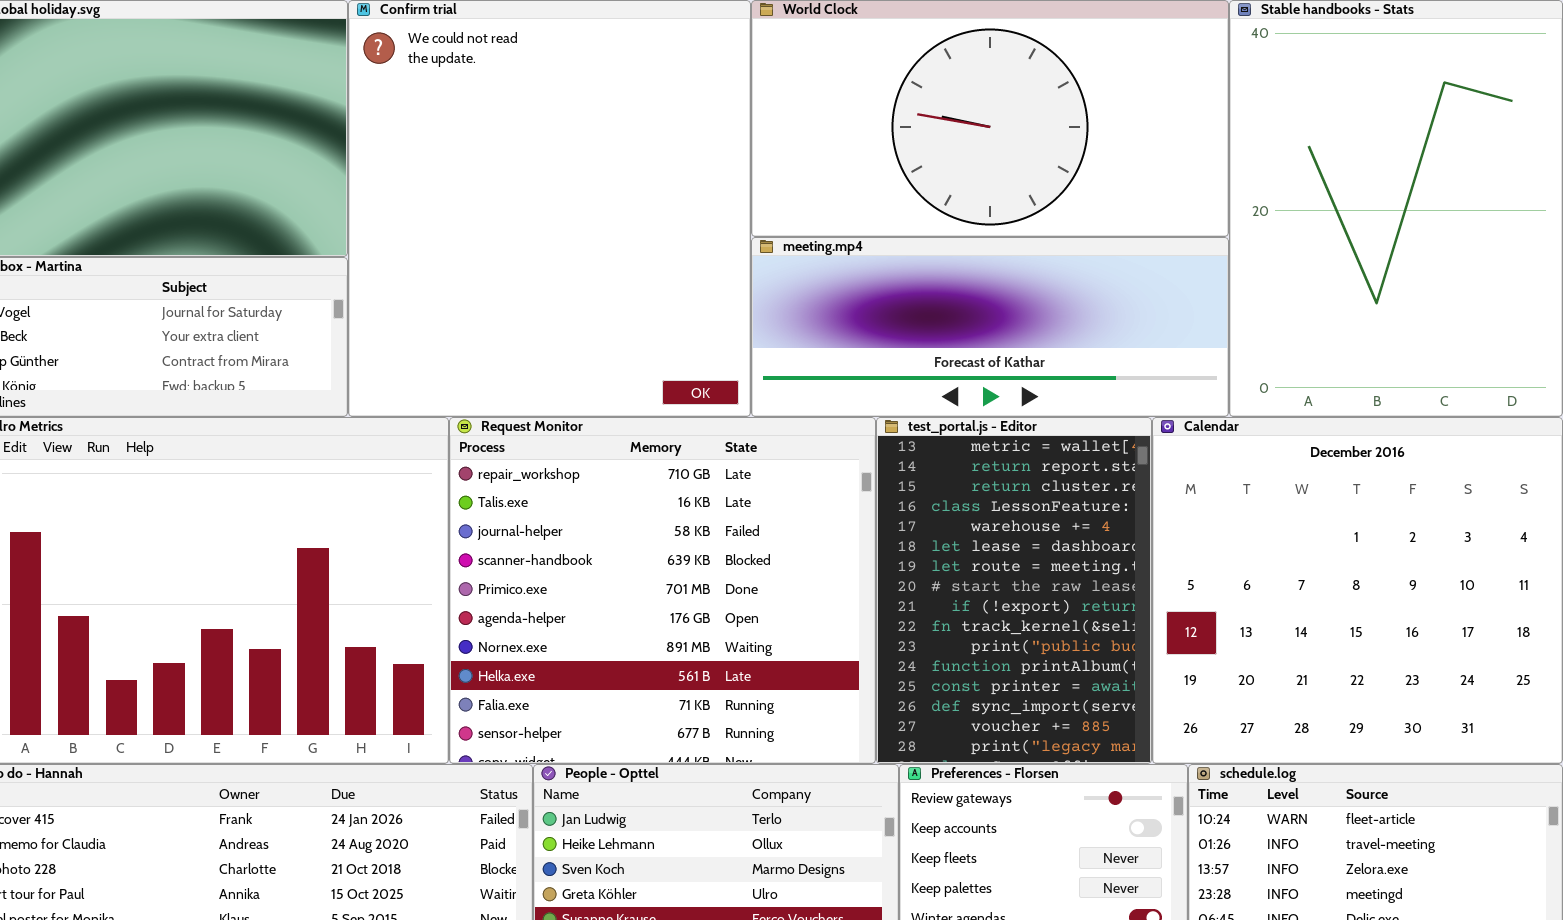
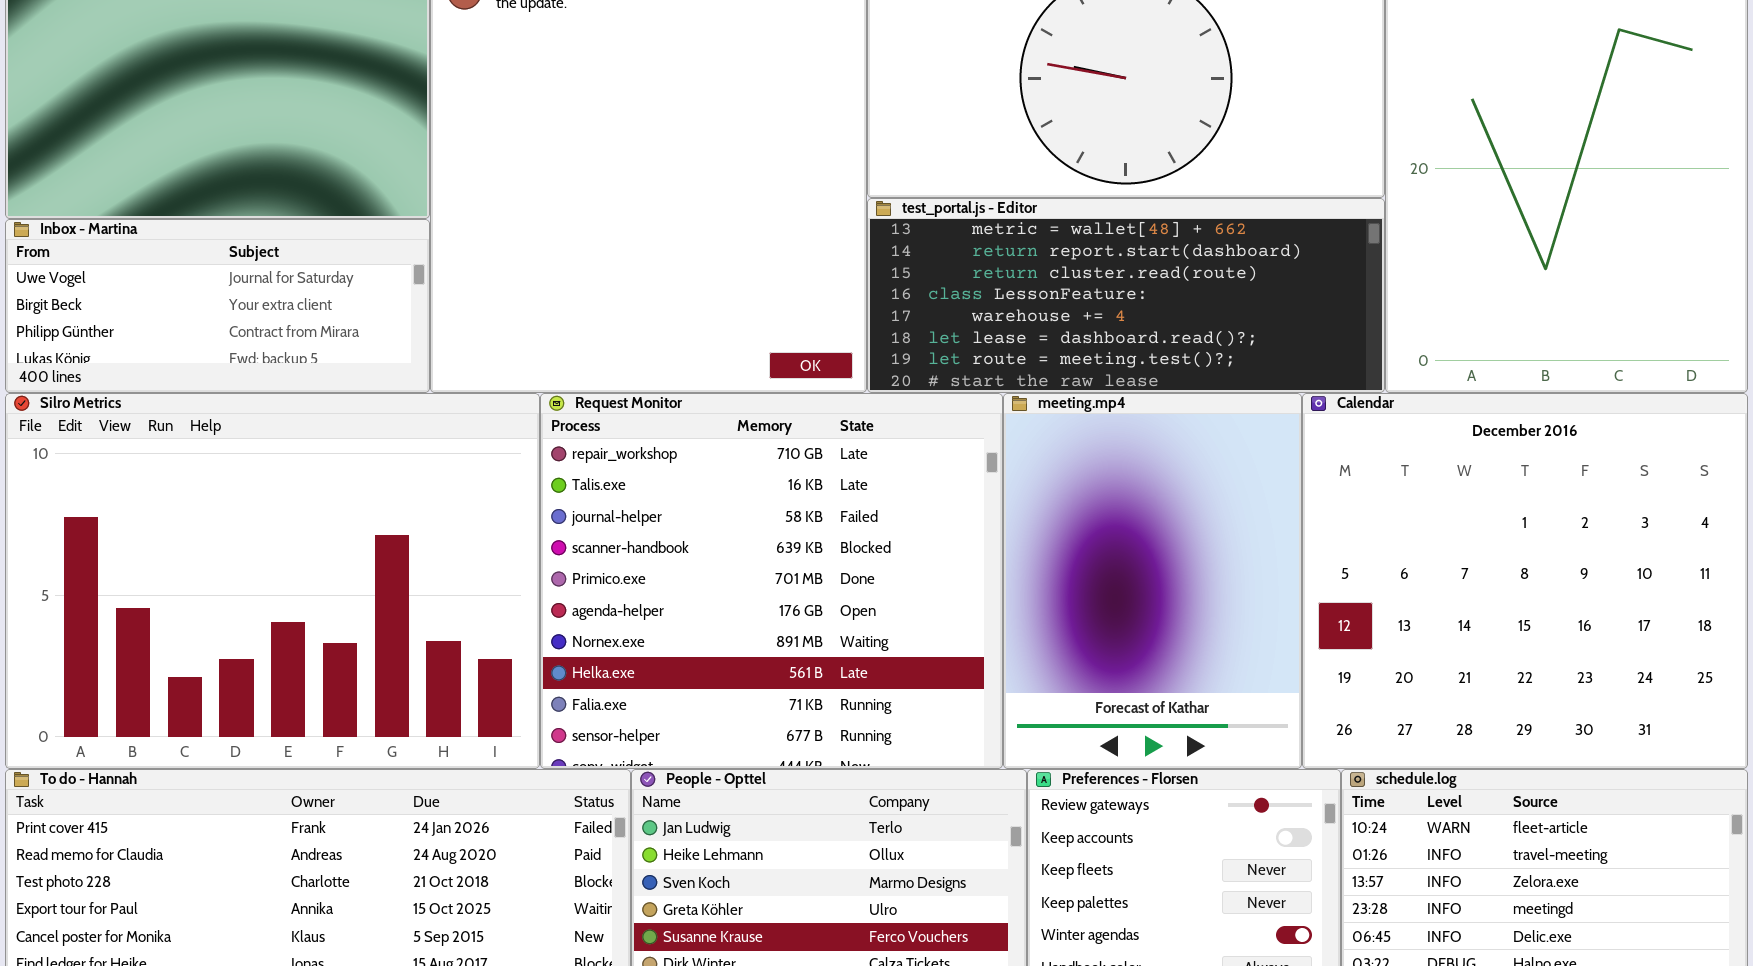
meeting.mp4: [751,237,1229,417] -> [1003,393,1302,769], moved, resized
test_portal.js - Editor: [876,417,1152,764] -> [867,198,1385,393], moved, resized

